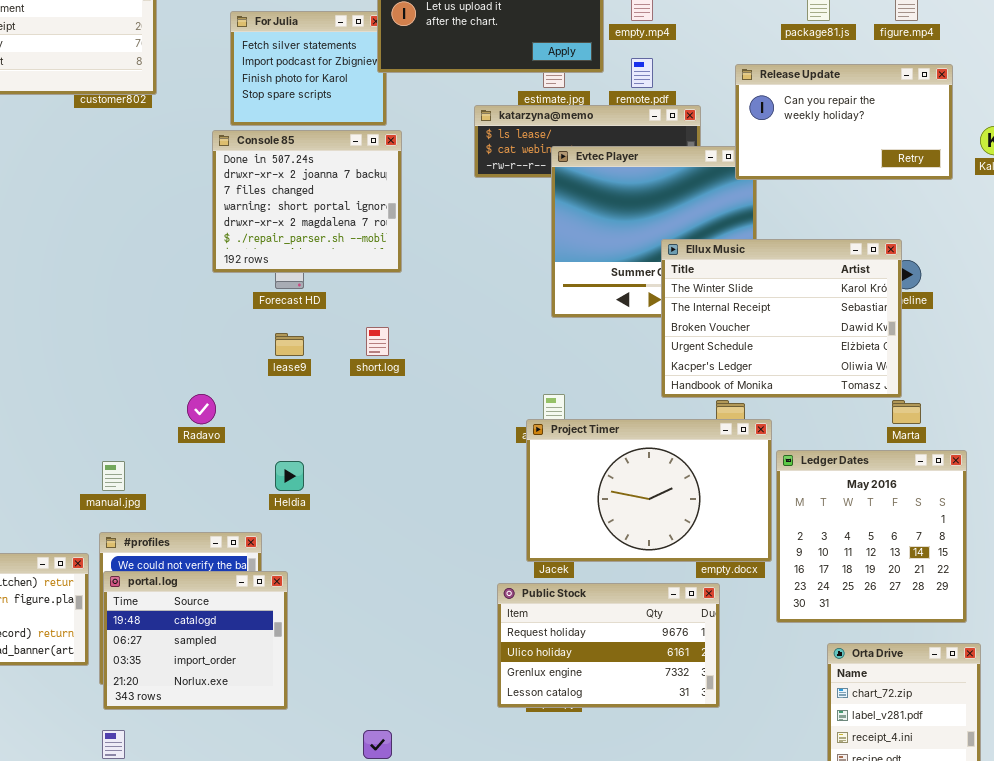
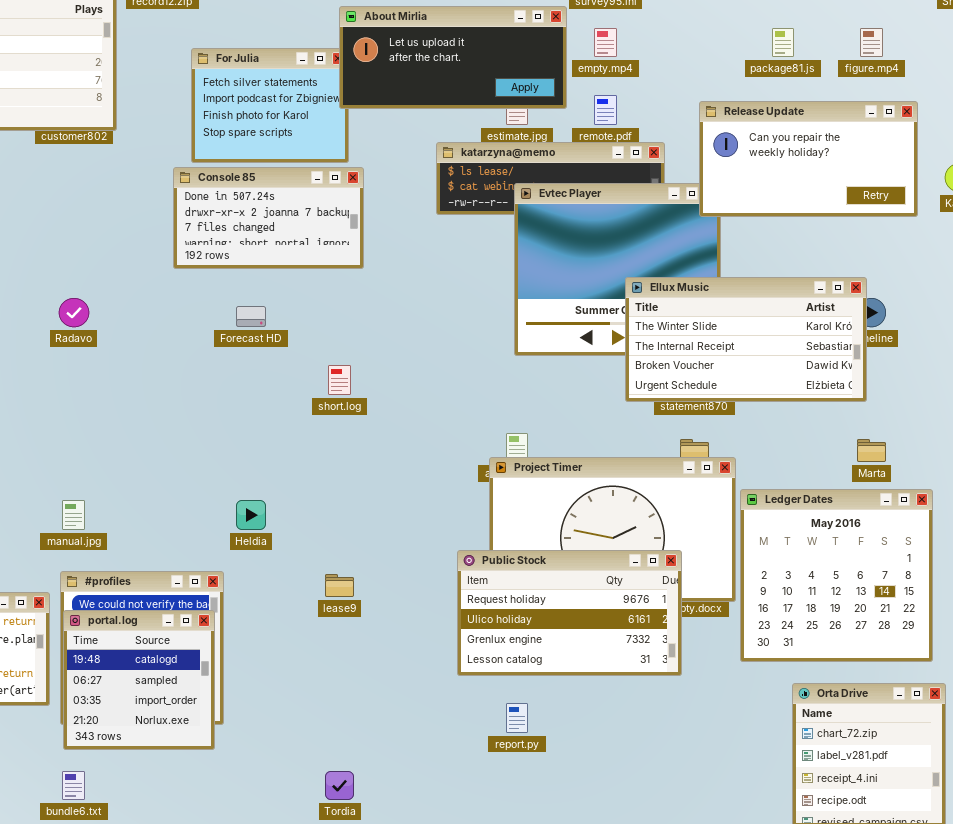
Console 85: [212,130,402,273] -> [173,167,364,269], resized
Ellux Music: [661,239,902,398] -> [625,277,867,402], resized
lease9: [275,333,304,356] -> [325,574,354,597], moved
Radavo: [187,394,216,424] -> [59,298,89,327], moved
portal.log: [103,571,288,710] -> [63,610,215,750], resized
Public Stock: [497,583,720,708] -> [457,550,682,676], moved

